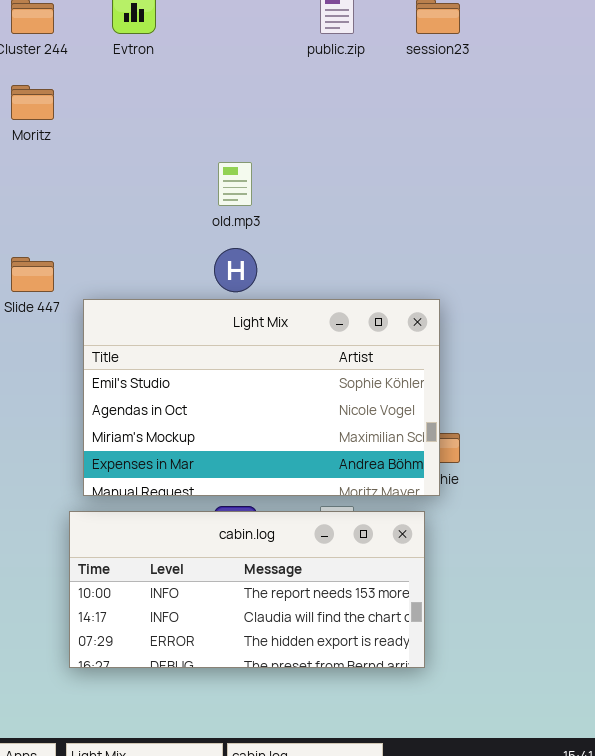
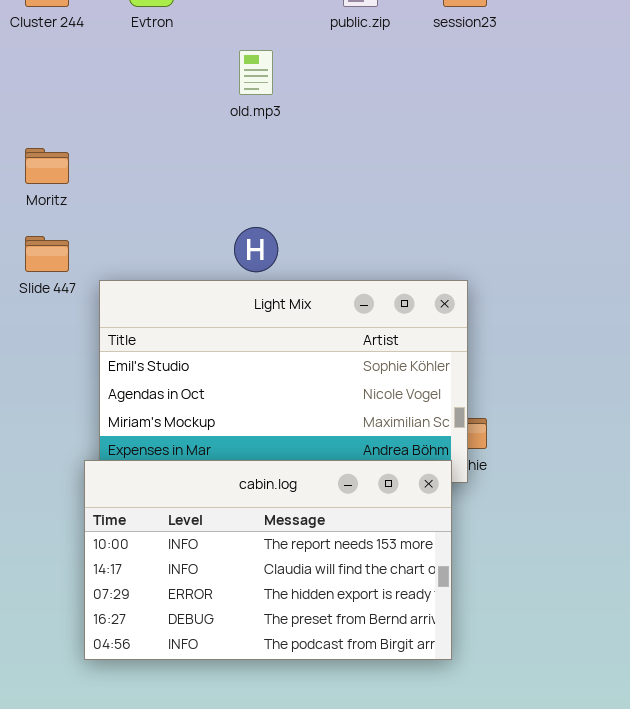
Moritz: [11,85,54,120] -> [25,148,69,184], moved
old.mp3: [218,162,252,206] -> [239,50,273,95], moved
cabin.log: [69,511,425,668] -> [84,460,452,660], resized

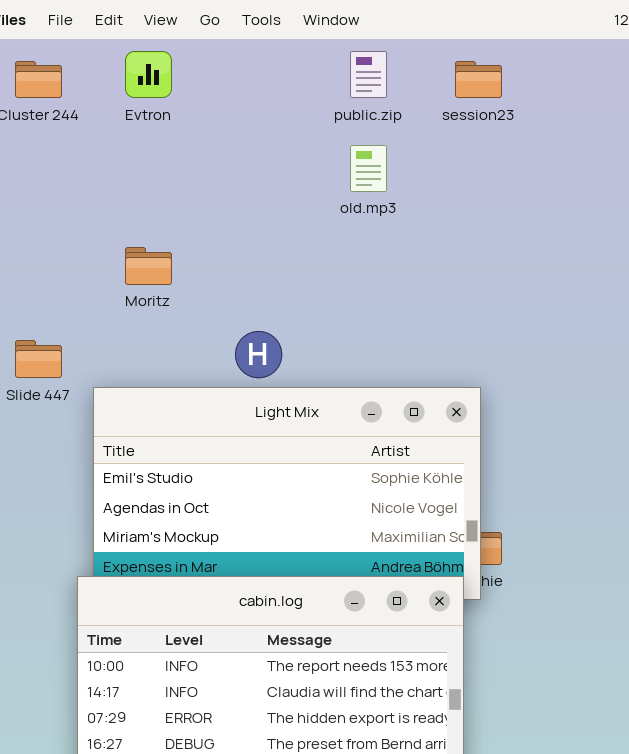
old.mp3: [239,50,273,95] -> [350,145,387,192], moved
Moritz: [25,148,69,184] -> [125,247,172,285], moved

